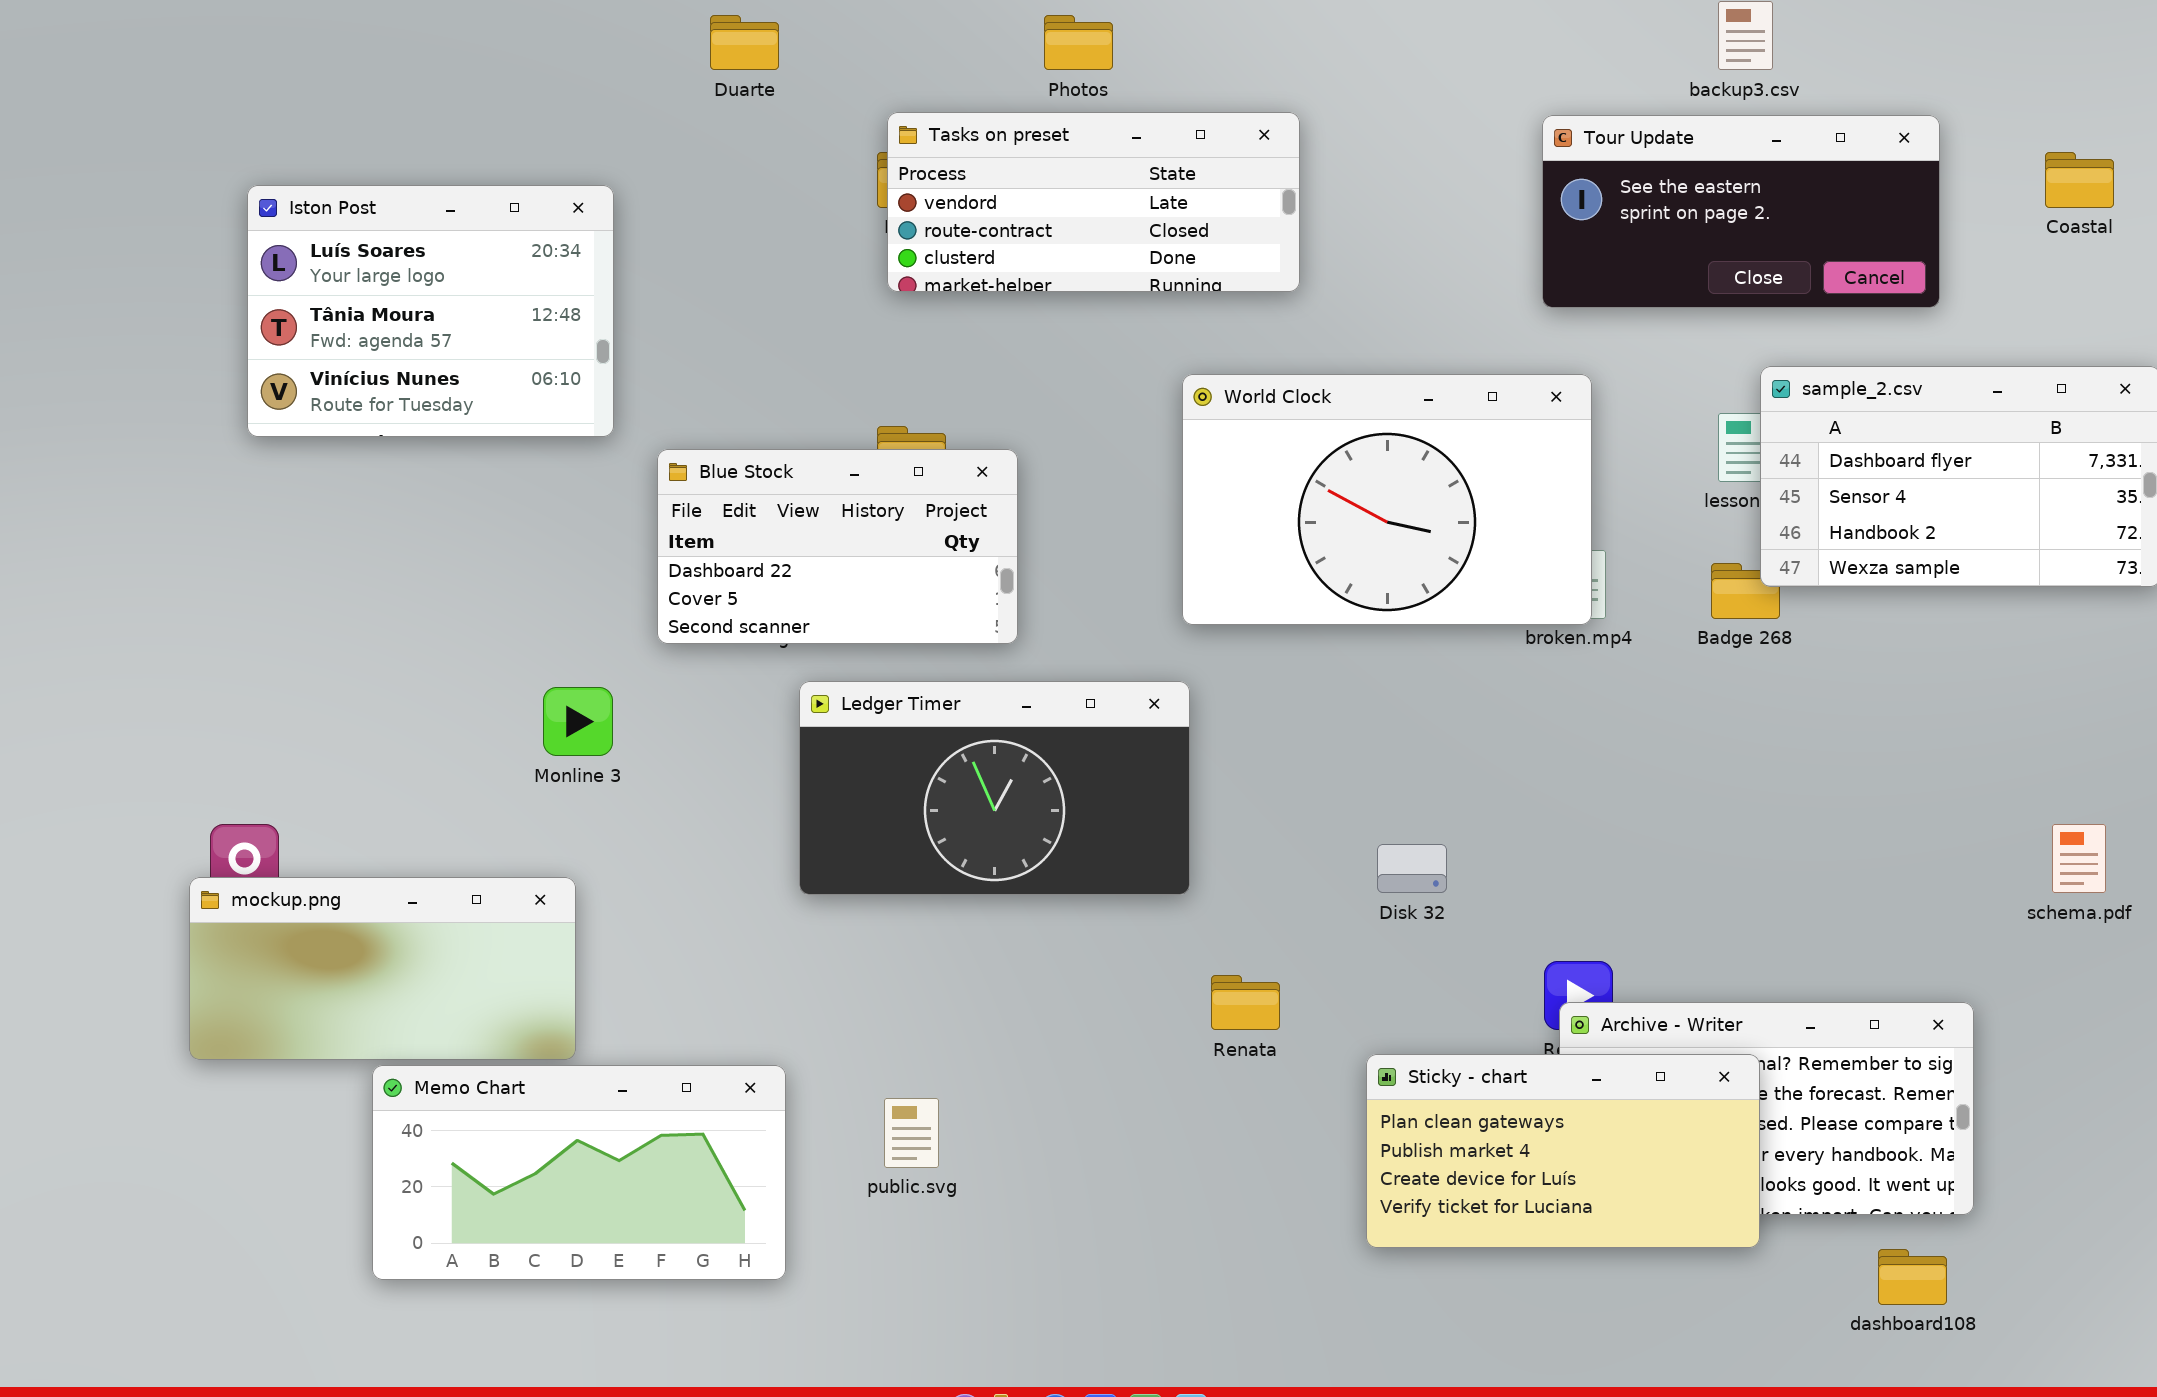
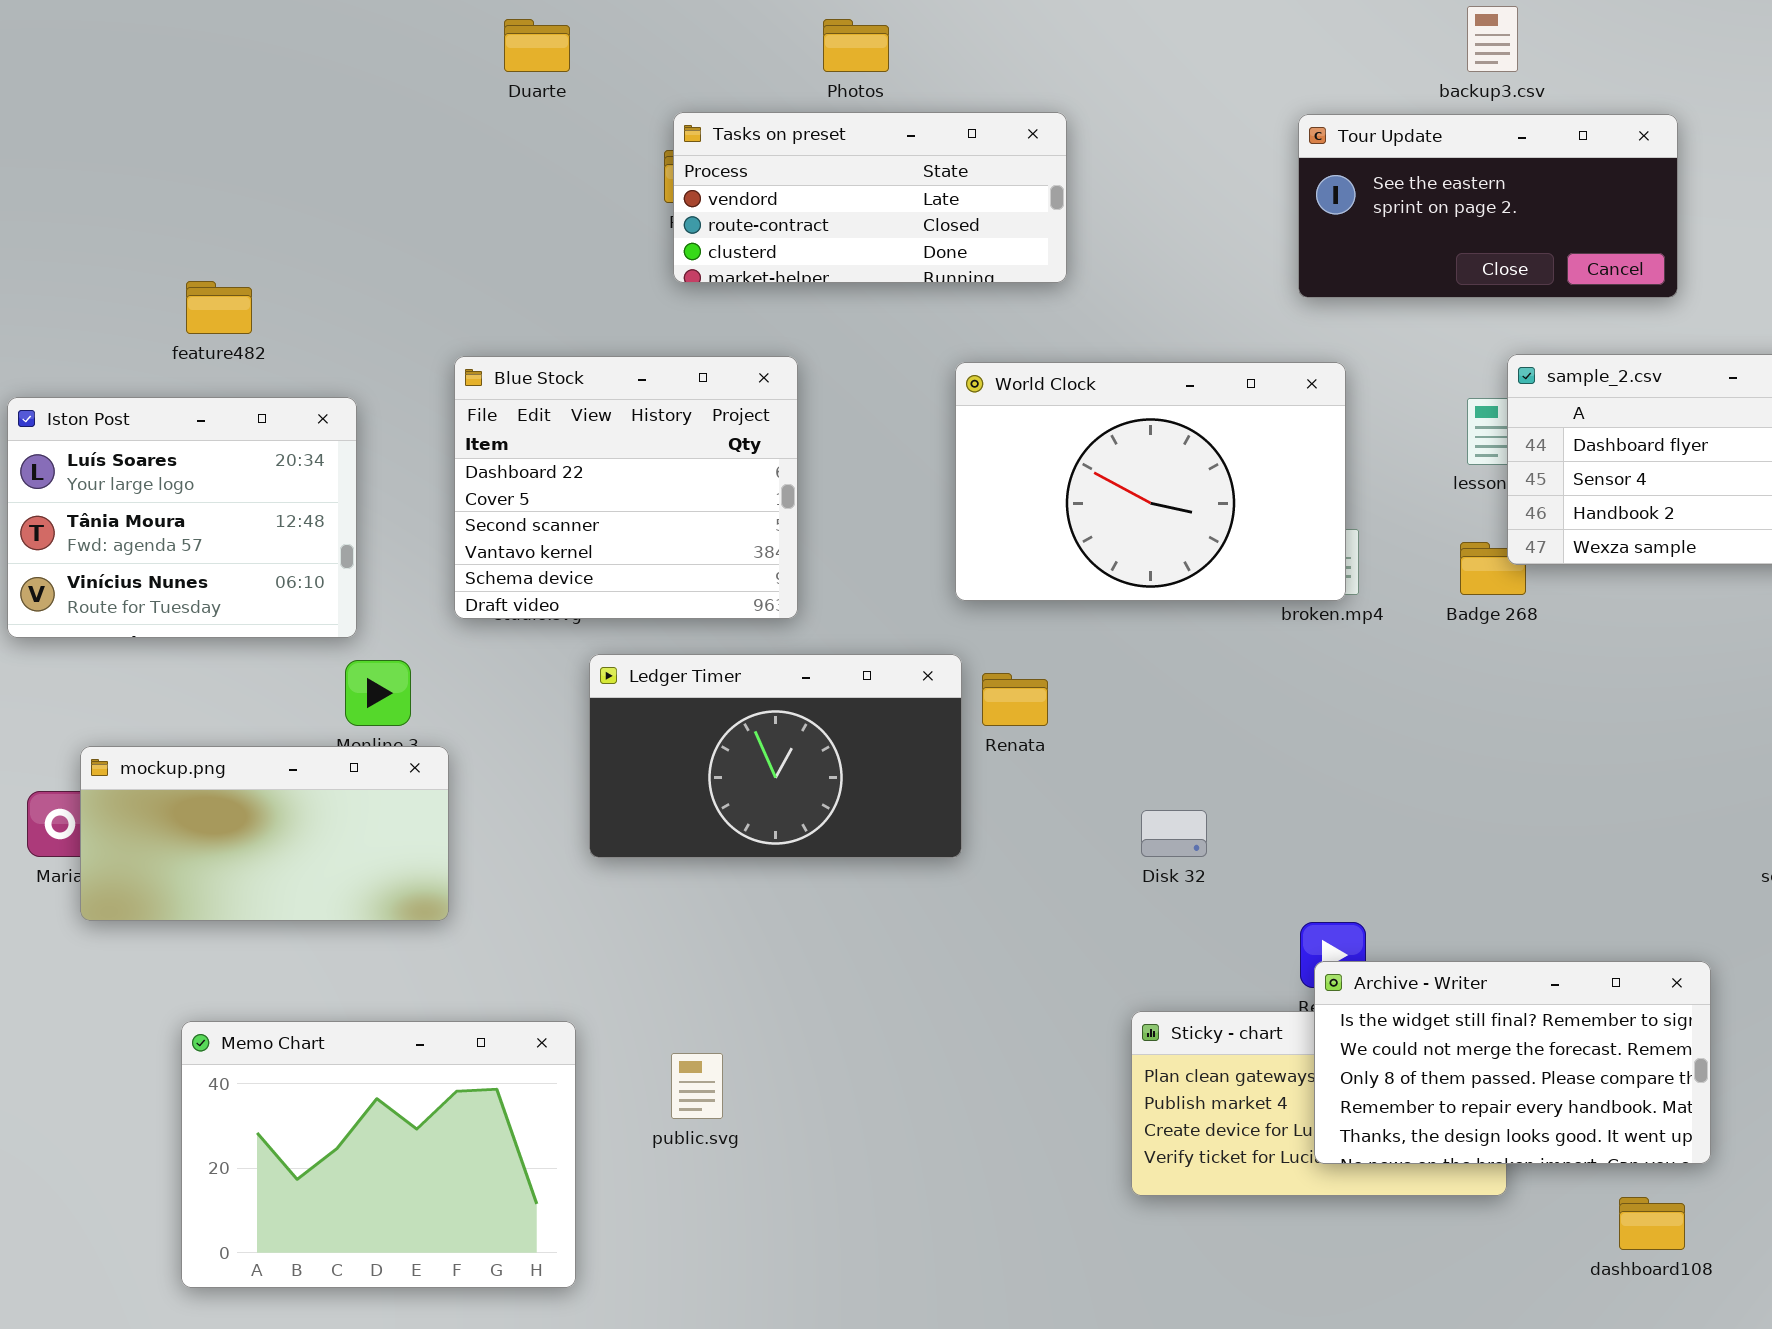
Iston Post: [247,185,614,437] -> [7,397,357,638], moved
Blue Stock: [657,449,1018,644] -> [454,356,798,619], resized
mockup.png: [189,877,576,1060] -> [80,746,449,921], moved
Renata: [1211,975,1280,1030] -> [982,673,1048,726], moved
Archive - Writer: [1559,1002,1974,1215] -> [1314,961,1711,1164], raised
Memo Chart: [372,1065,786,1280] -> [181,1021,576,1288], resized

